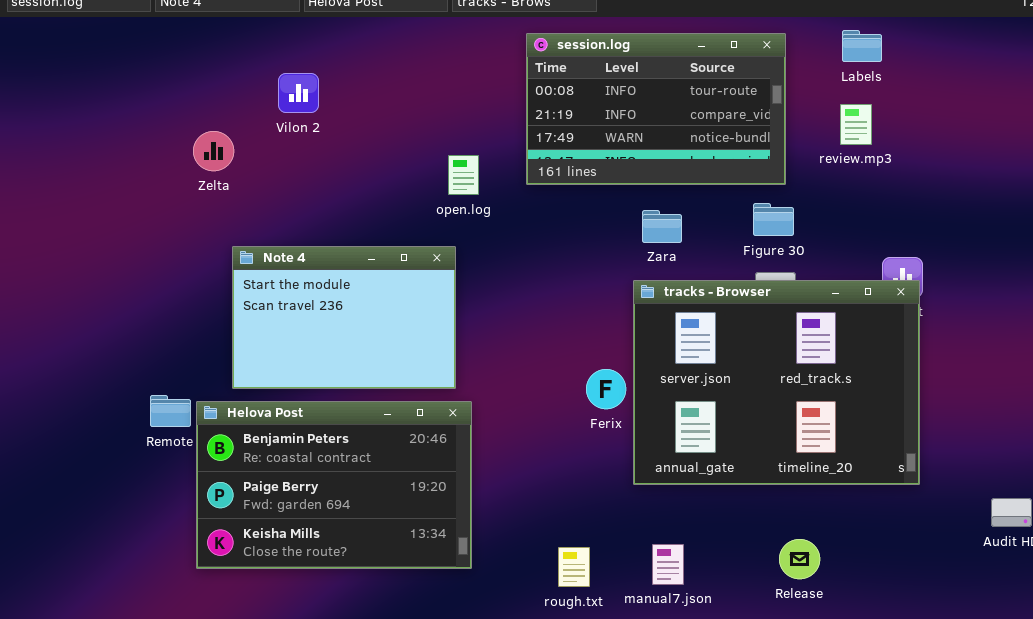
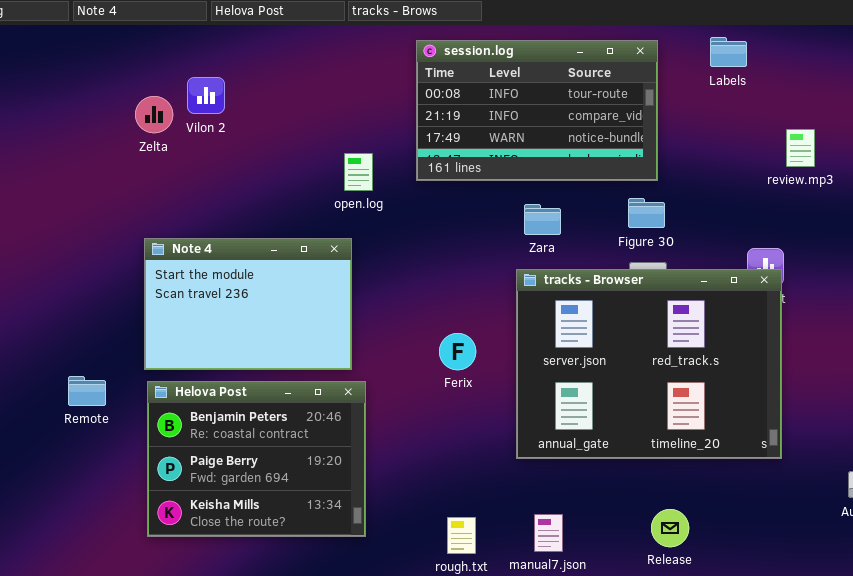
review.mp3: [840,104,872,145] -> [786,129,815,167], moved
Zelta: [193,131,234,171] -> [135,96,173,133], moved
Ferix: [586,369,626,409] -> [439,333,476,370], moved
Helova Post: [196,401,472,569] -> [147,381,366,537], resized

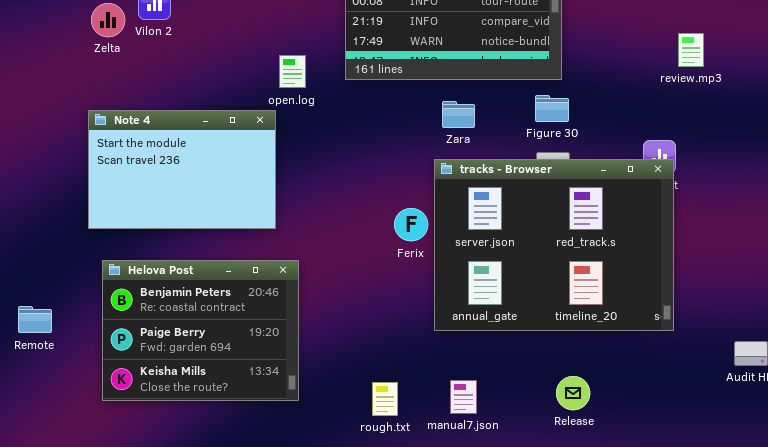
Note 4: [144,238,352,370] -> [88,110,276,229], moved
Ferix: [439,333,476,370] -> [394,208,428,241], moved
Remote: [68,376,106,406] -> [18,306,52,333], moved

